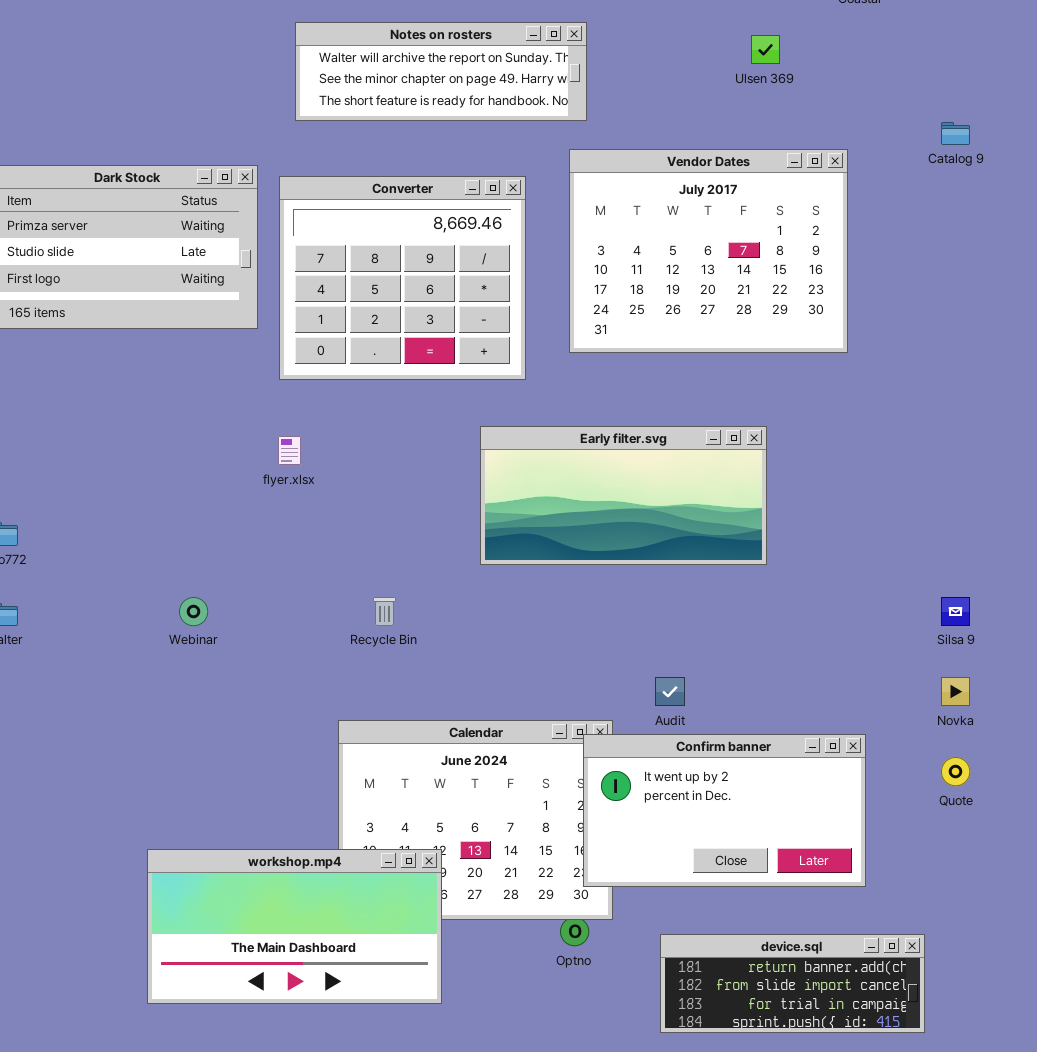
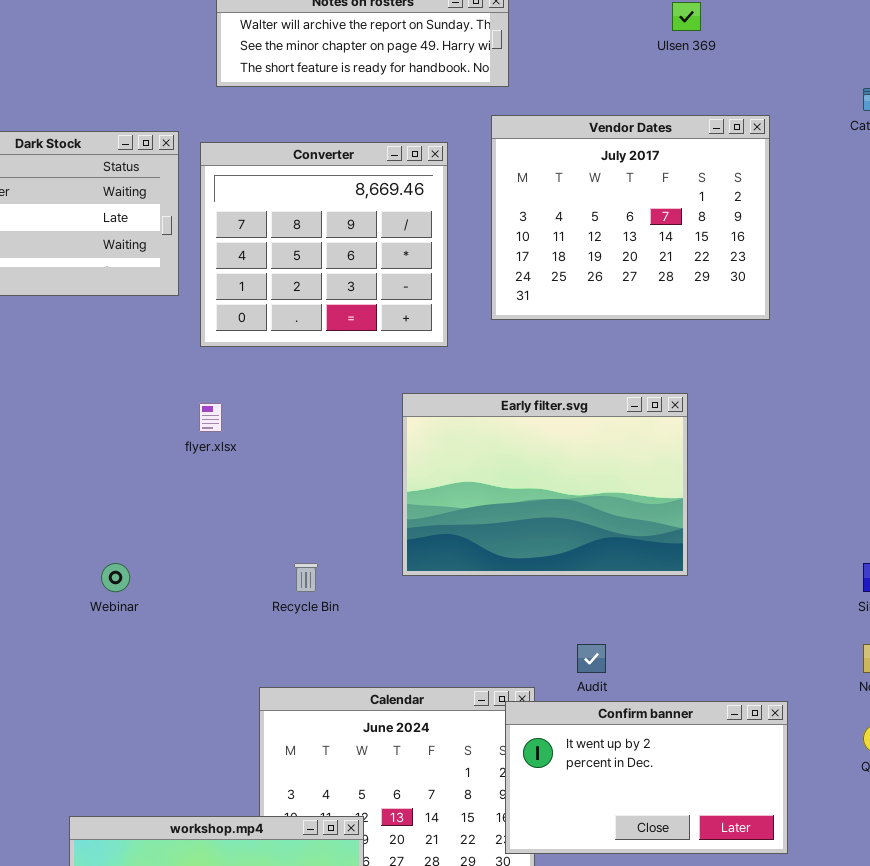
Early filter.svg: [480,426,767,565] -> [402,393,688,576], resized

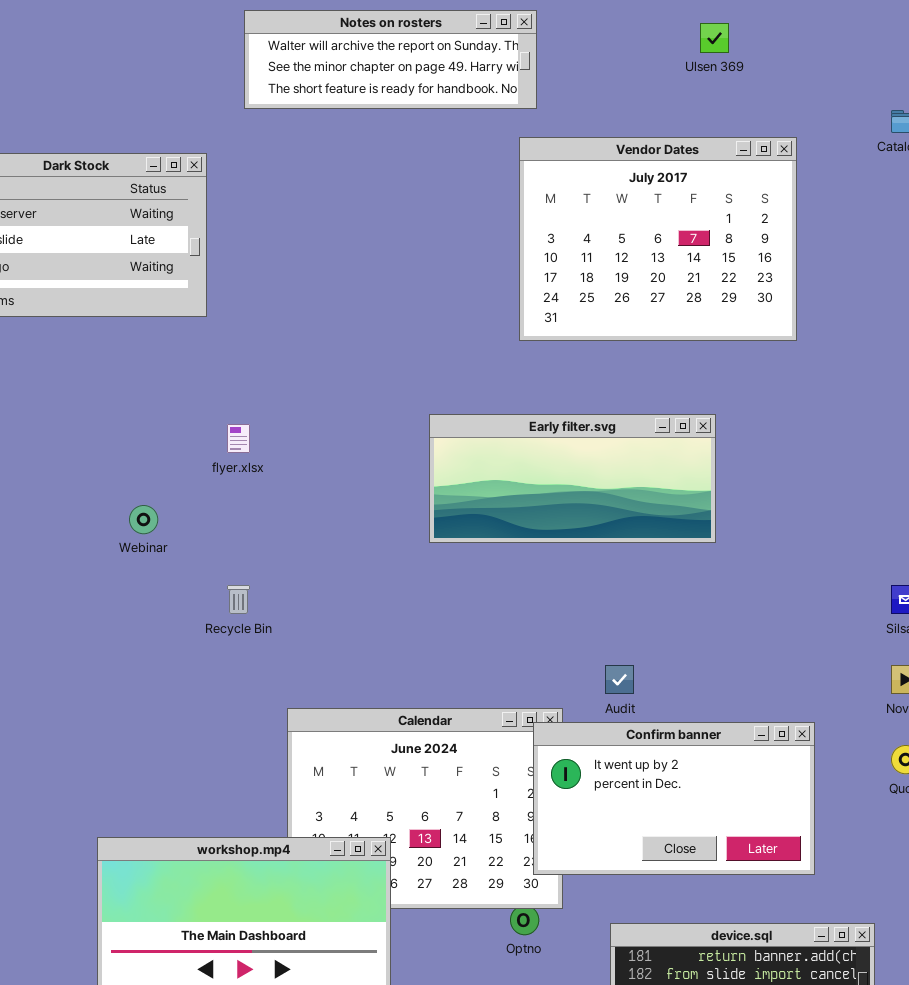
Converter: [200,142,448,347] -> none, closed
Early filter.svg: [402,393,688,576] -> [429,414,716,543], resized
Webinar: [101,563,130,592] -> [129,505,158,534], moved
Recycle Bin: [294,563,318,592] -> [227,585,250,614], moved

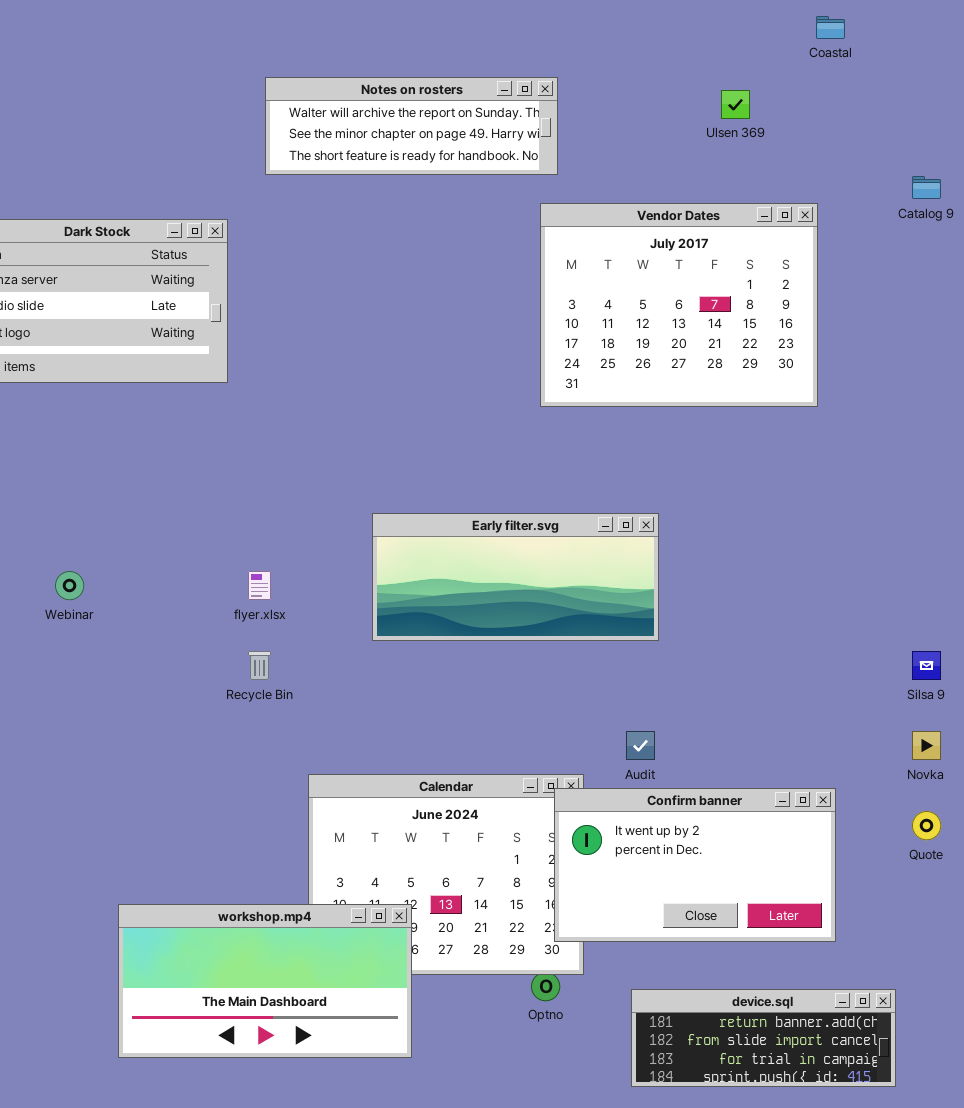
Early filter.svg: [429,414,716,543] -> [372,513,659,641], moved
flyer.xlsx: [227,424,250,453] -> [248,571,271,600], moved
Webinar: [129,505,158,534] -> [55,571,84,600], moved

